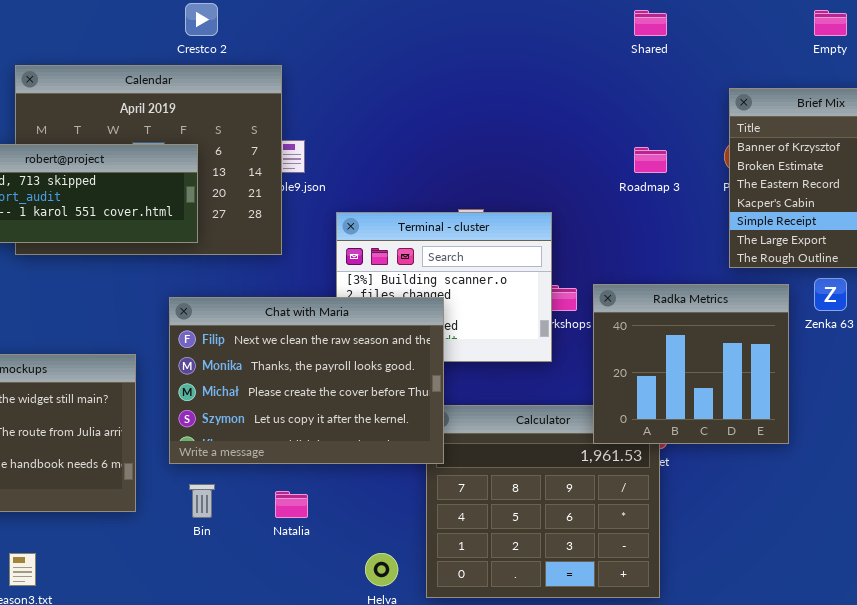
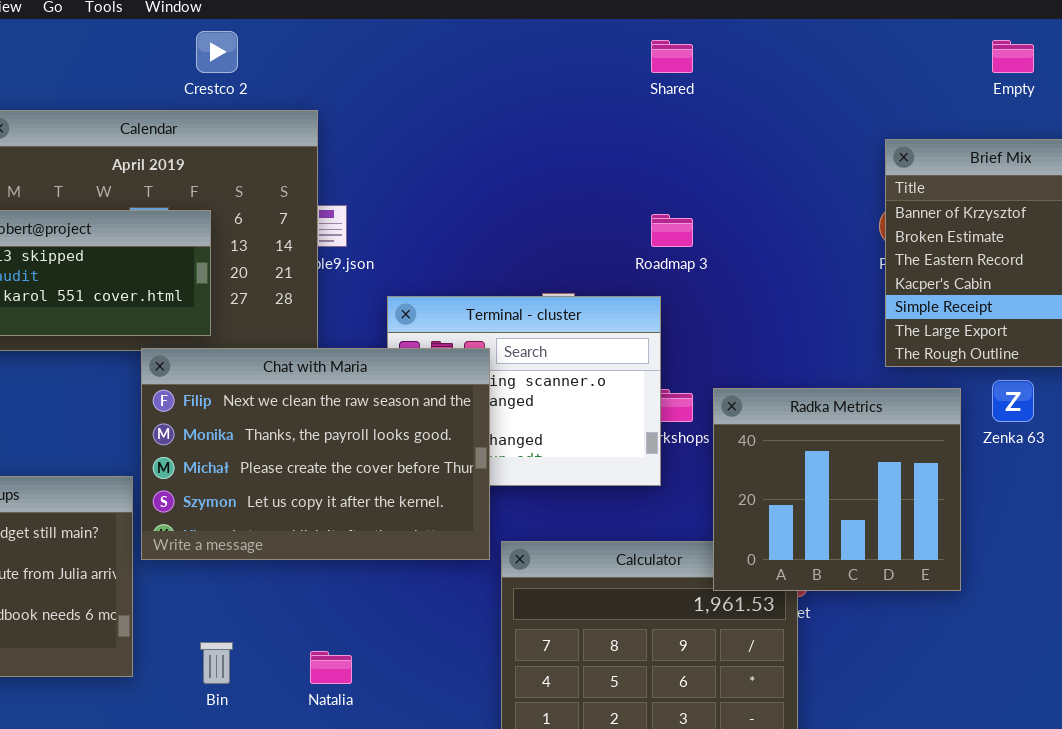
Shared: [634,10,667,36] -> [651,40,693,73], moved
Roadmap 3: [634,147,667,173] -> [651,214,693,247], moved
Chat with Maria: [169,297,444,464] -> [141,348,490,560], moved

